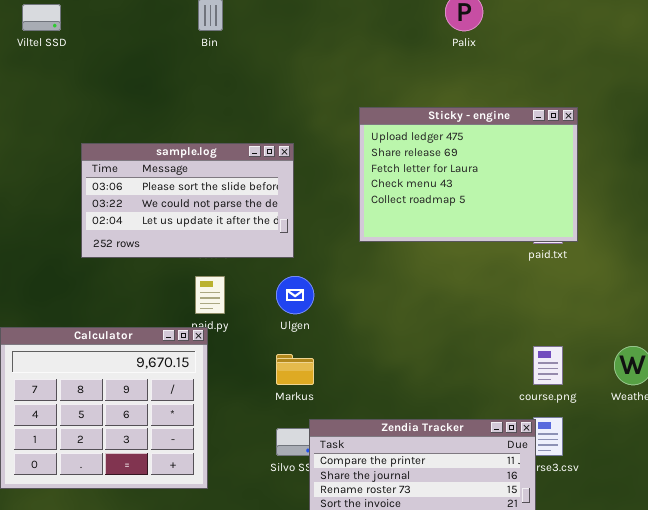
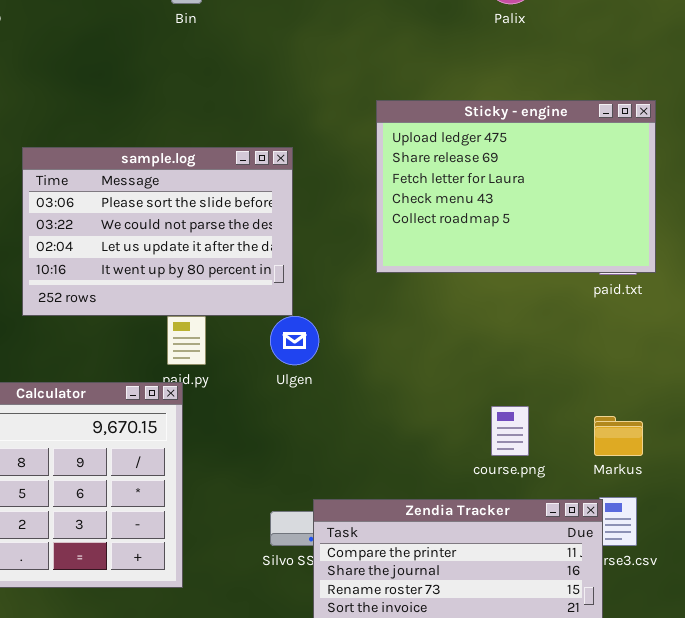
sample.log: [81,143,294,258] -> [22,147,293,316], resized
course.png: [533,346,563,385] -> [491,406,529,456], moved
Markus: [276,354,314,385] -> [594,416,643,456], moved

